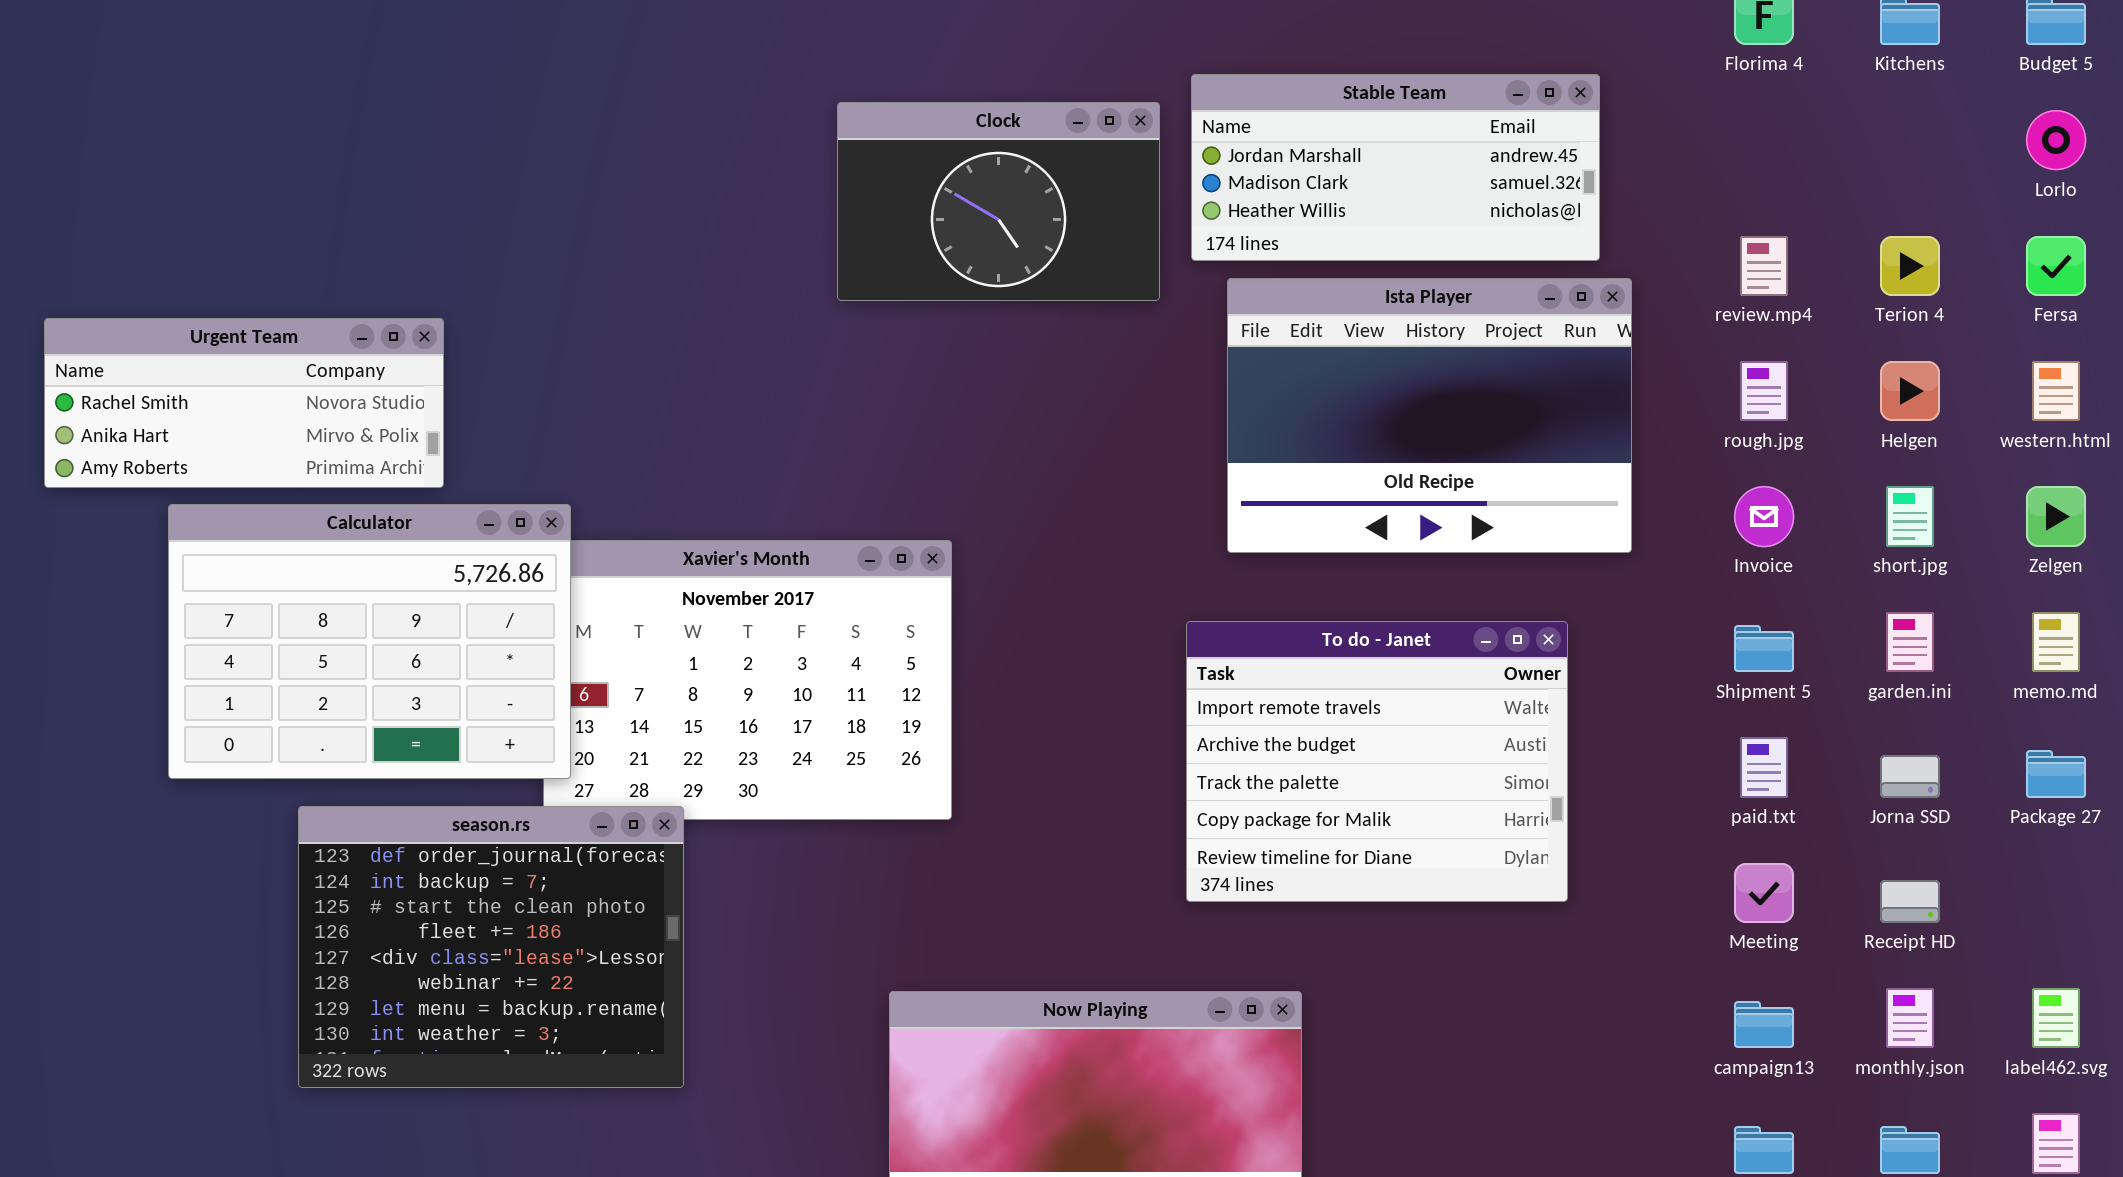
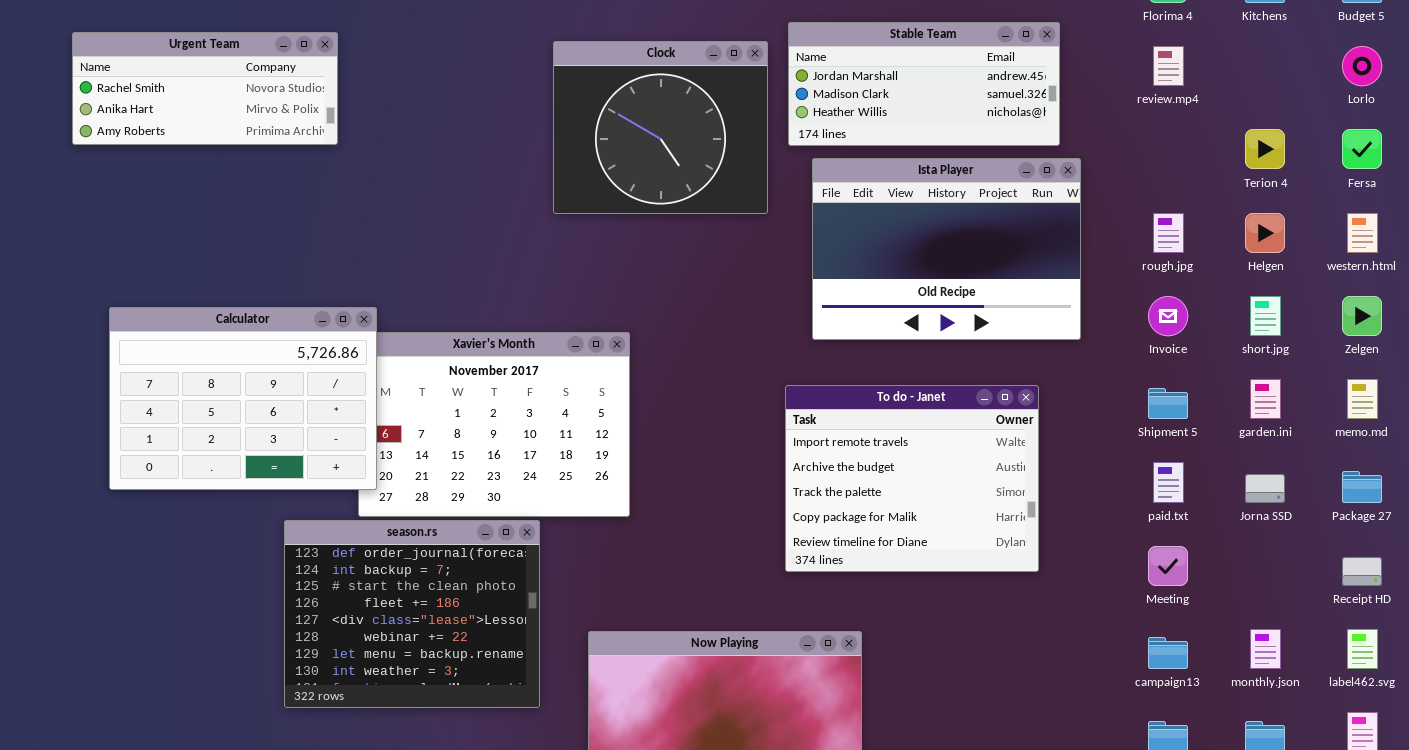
Clock: [837,102,1160,301] -> [553,41,768,214], resized
review.mp4: [1740,236,1788,296] -> [1153,46,1184,86], moved
Urgent Team: [44,318,444,488] -> [72,32,338,145], moved
season.rs: [298,806,684,1088] -> [284,520,540,708], moved
Receipt HD: [1880,880,1940,923] -> [1342,557,1382,586], moved

